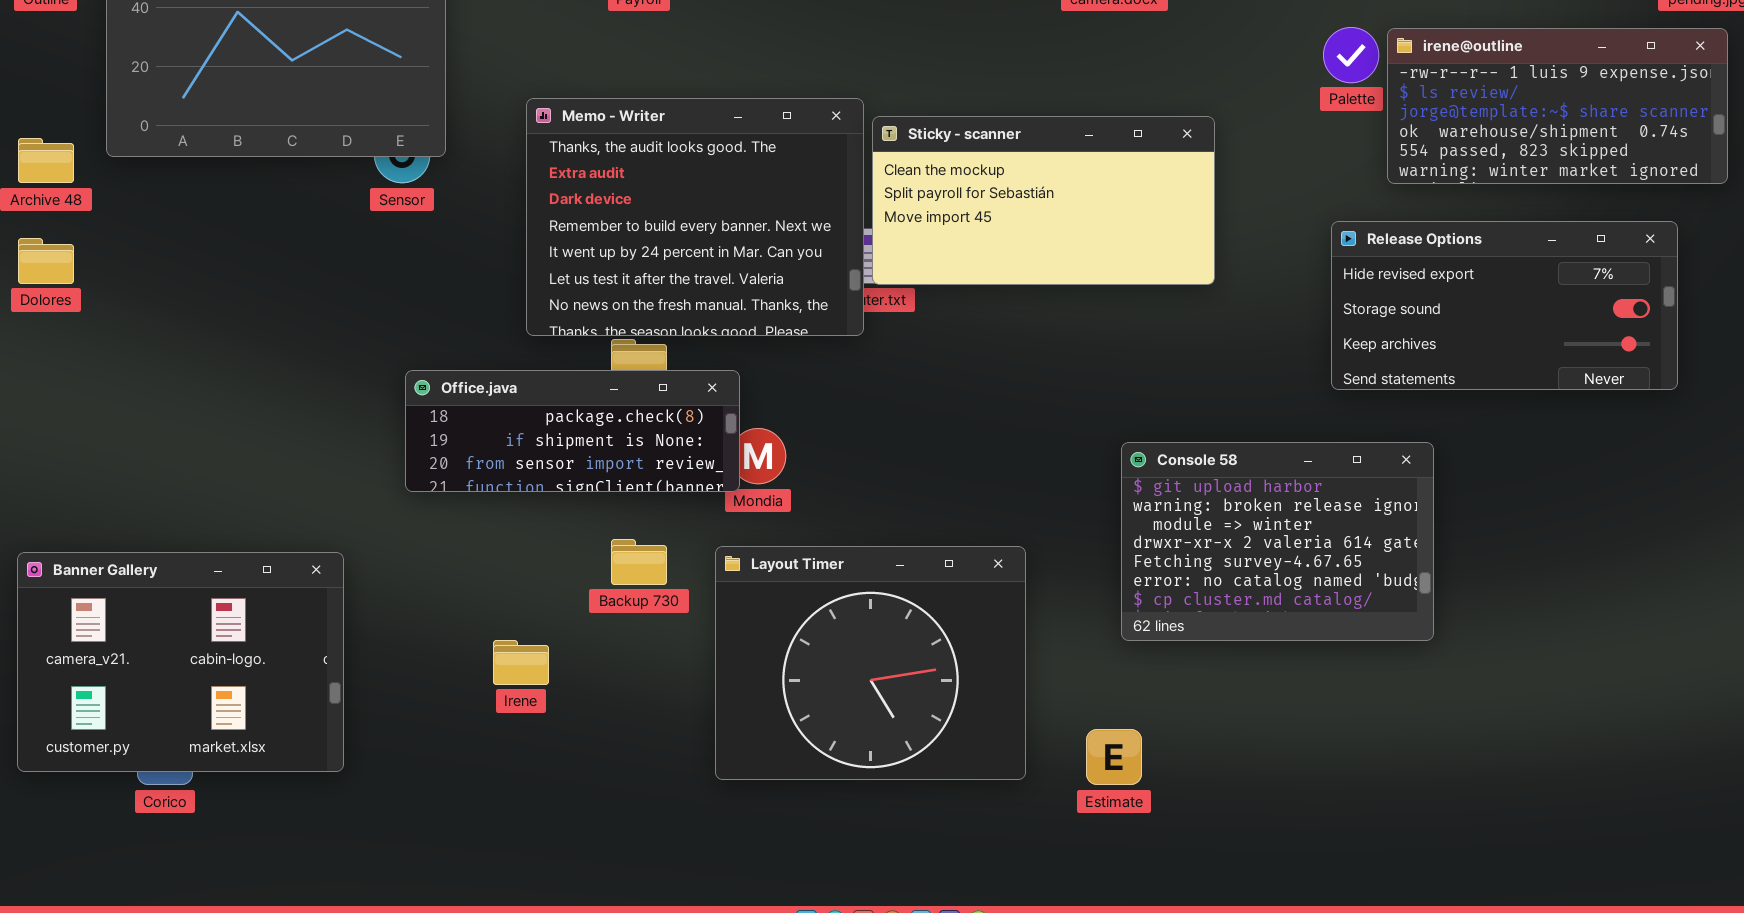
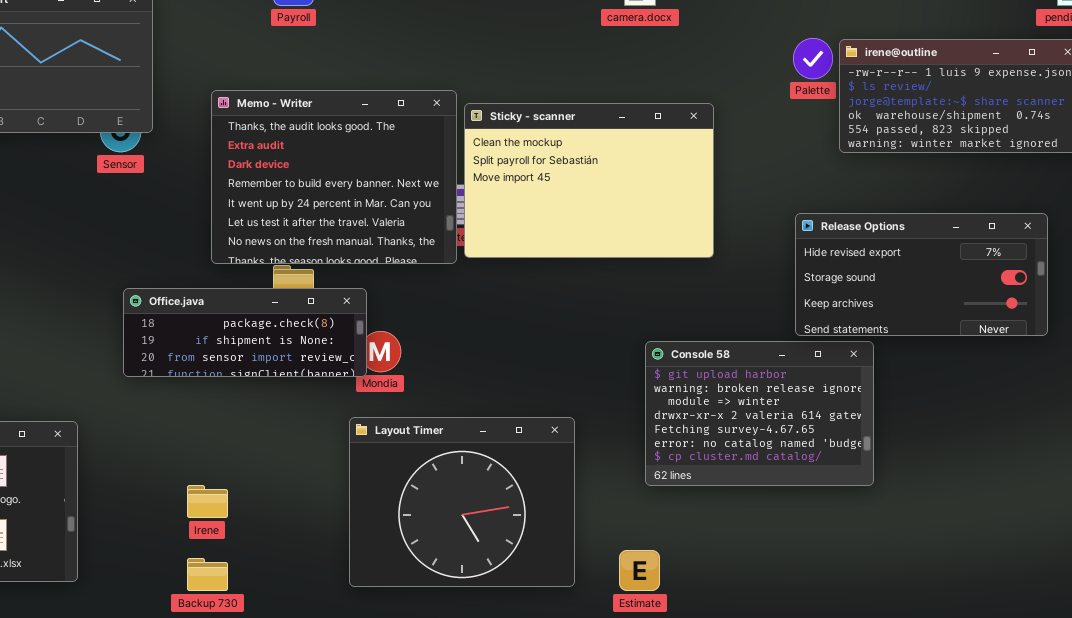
Sticky - scanner: [872,116,1215,285] -> [464,103,714,258], resized
Release Options: [1331,221,1678,390] -> [795,213,1048,336], moved
Backup 730: [611,539,667,585] -> [187,558,228,591], moved

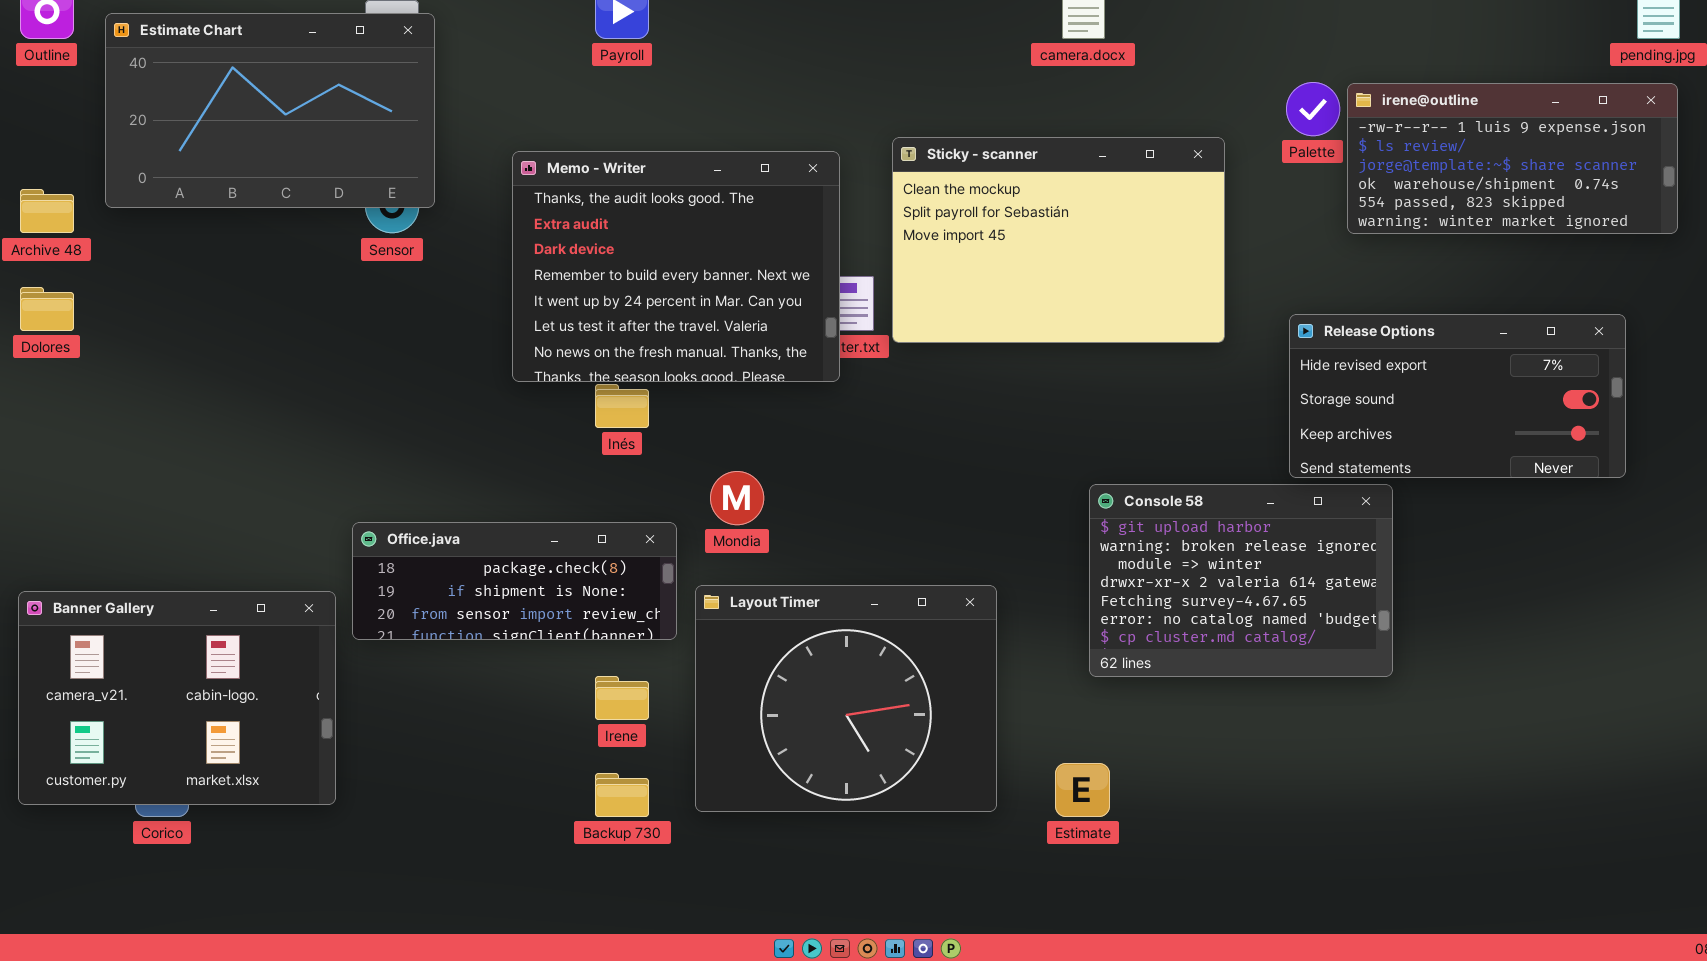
Sticky - scanner: [464,103,714,258] -> [892,137,1225,343], moved
Office.java: [123,288,367,377] -> [352,522,677,640], moved
Irene: [187,485,228,518] -> [595,676,649,720], moved
Backup 730: [187,558,228,591] -> [595,773,649,817], moved

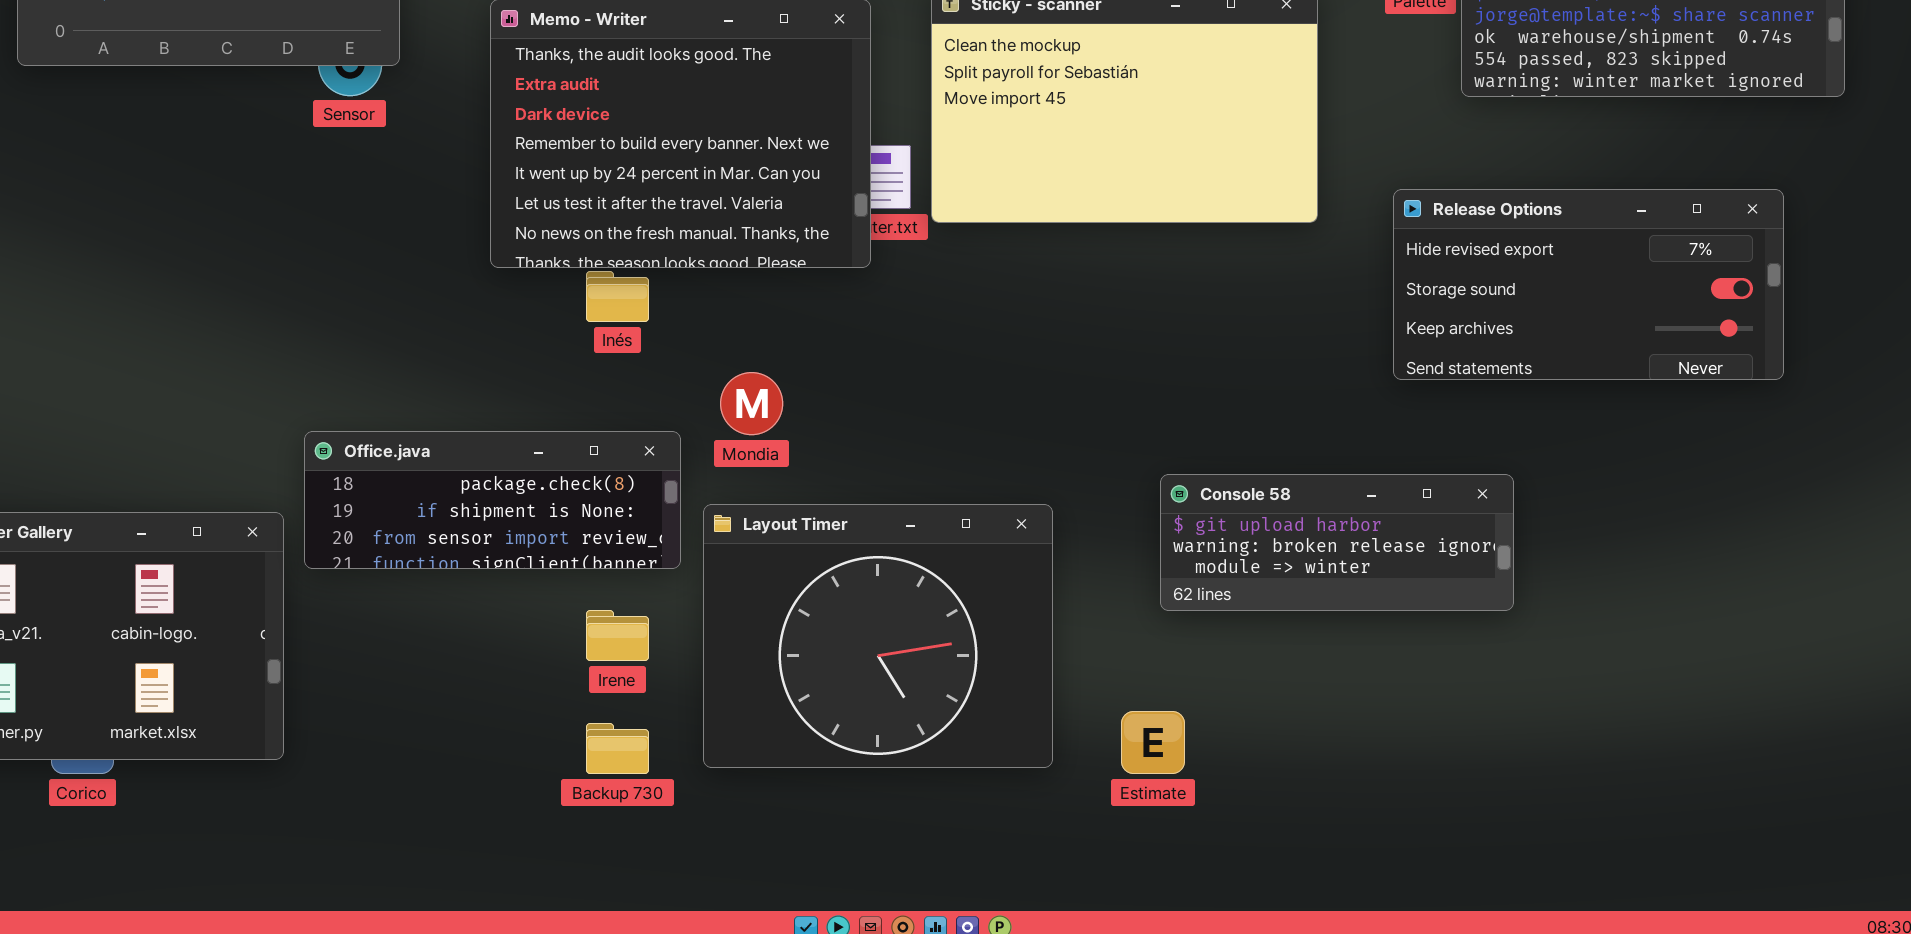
Console 58: [1089,484,1393,677] -> [1160,474,1514,611], resized

